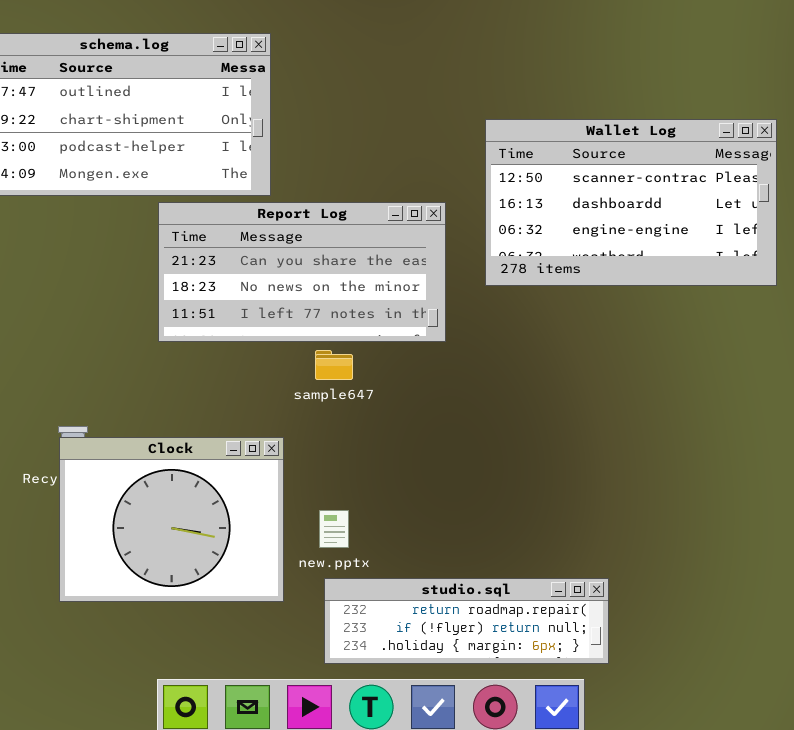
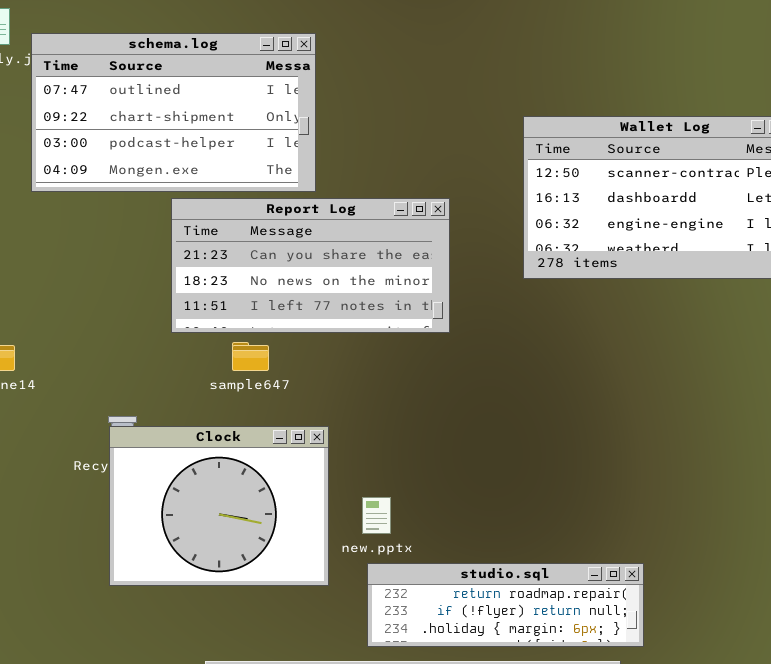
Report Log: [158,202,446,342] -> [171,198,450,333], moved
sample647: [315,350,353,380] -> [232,342,269,371], moved

